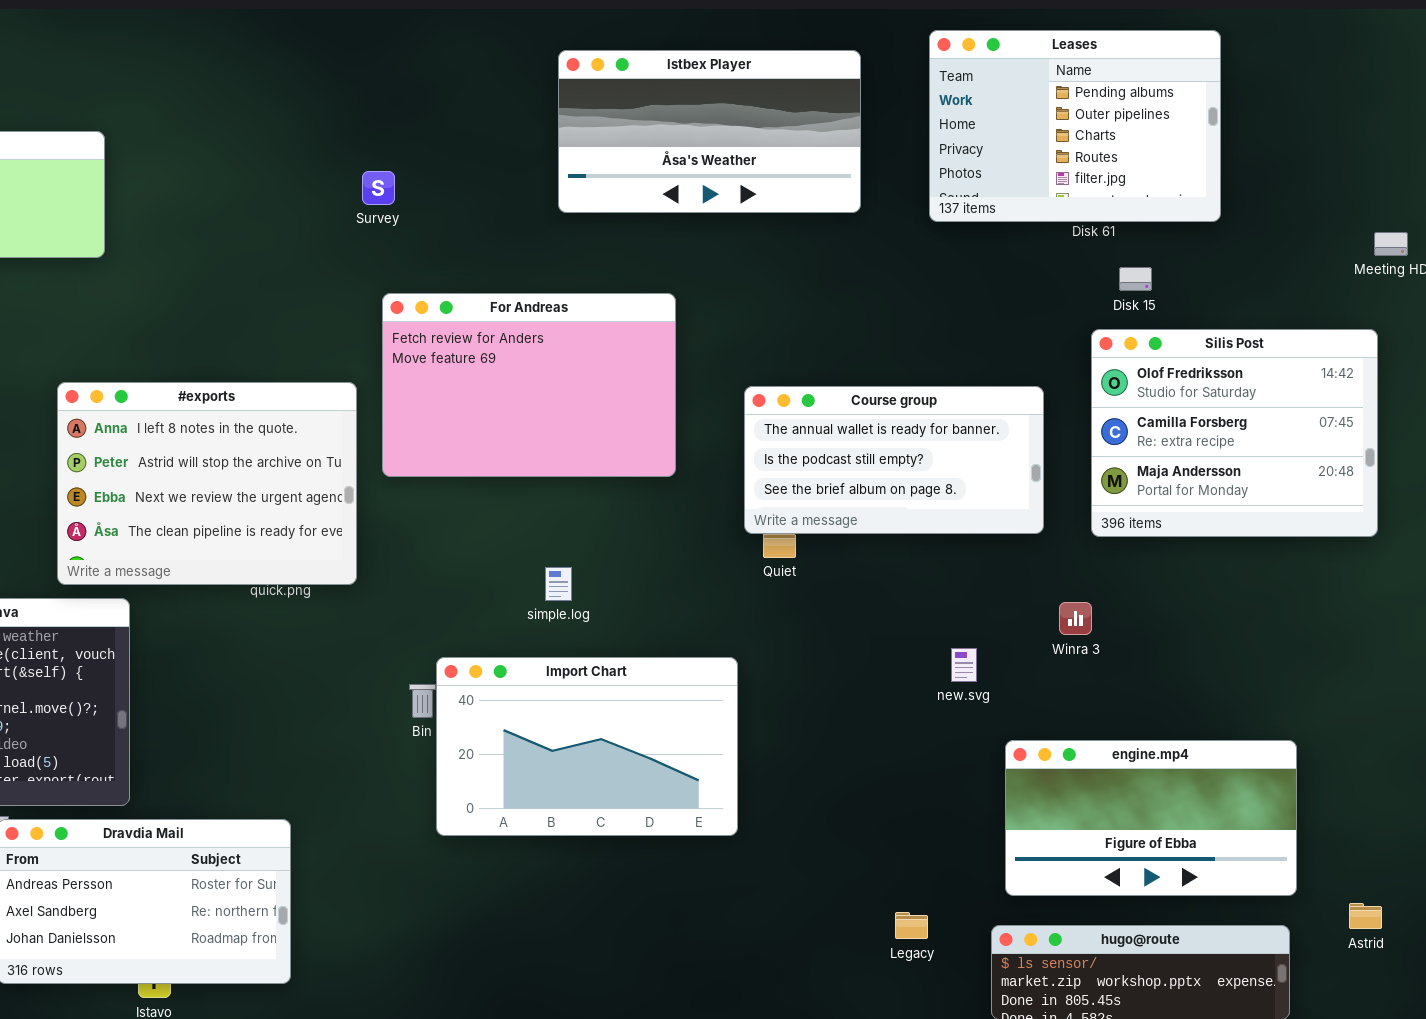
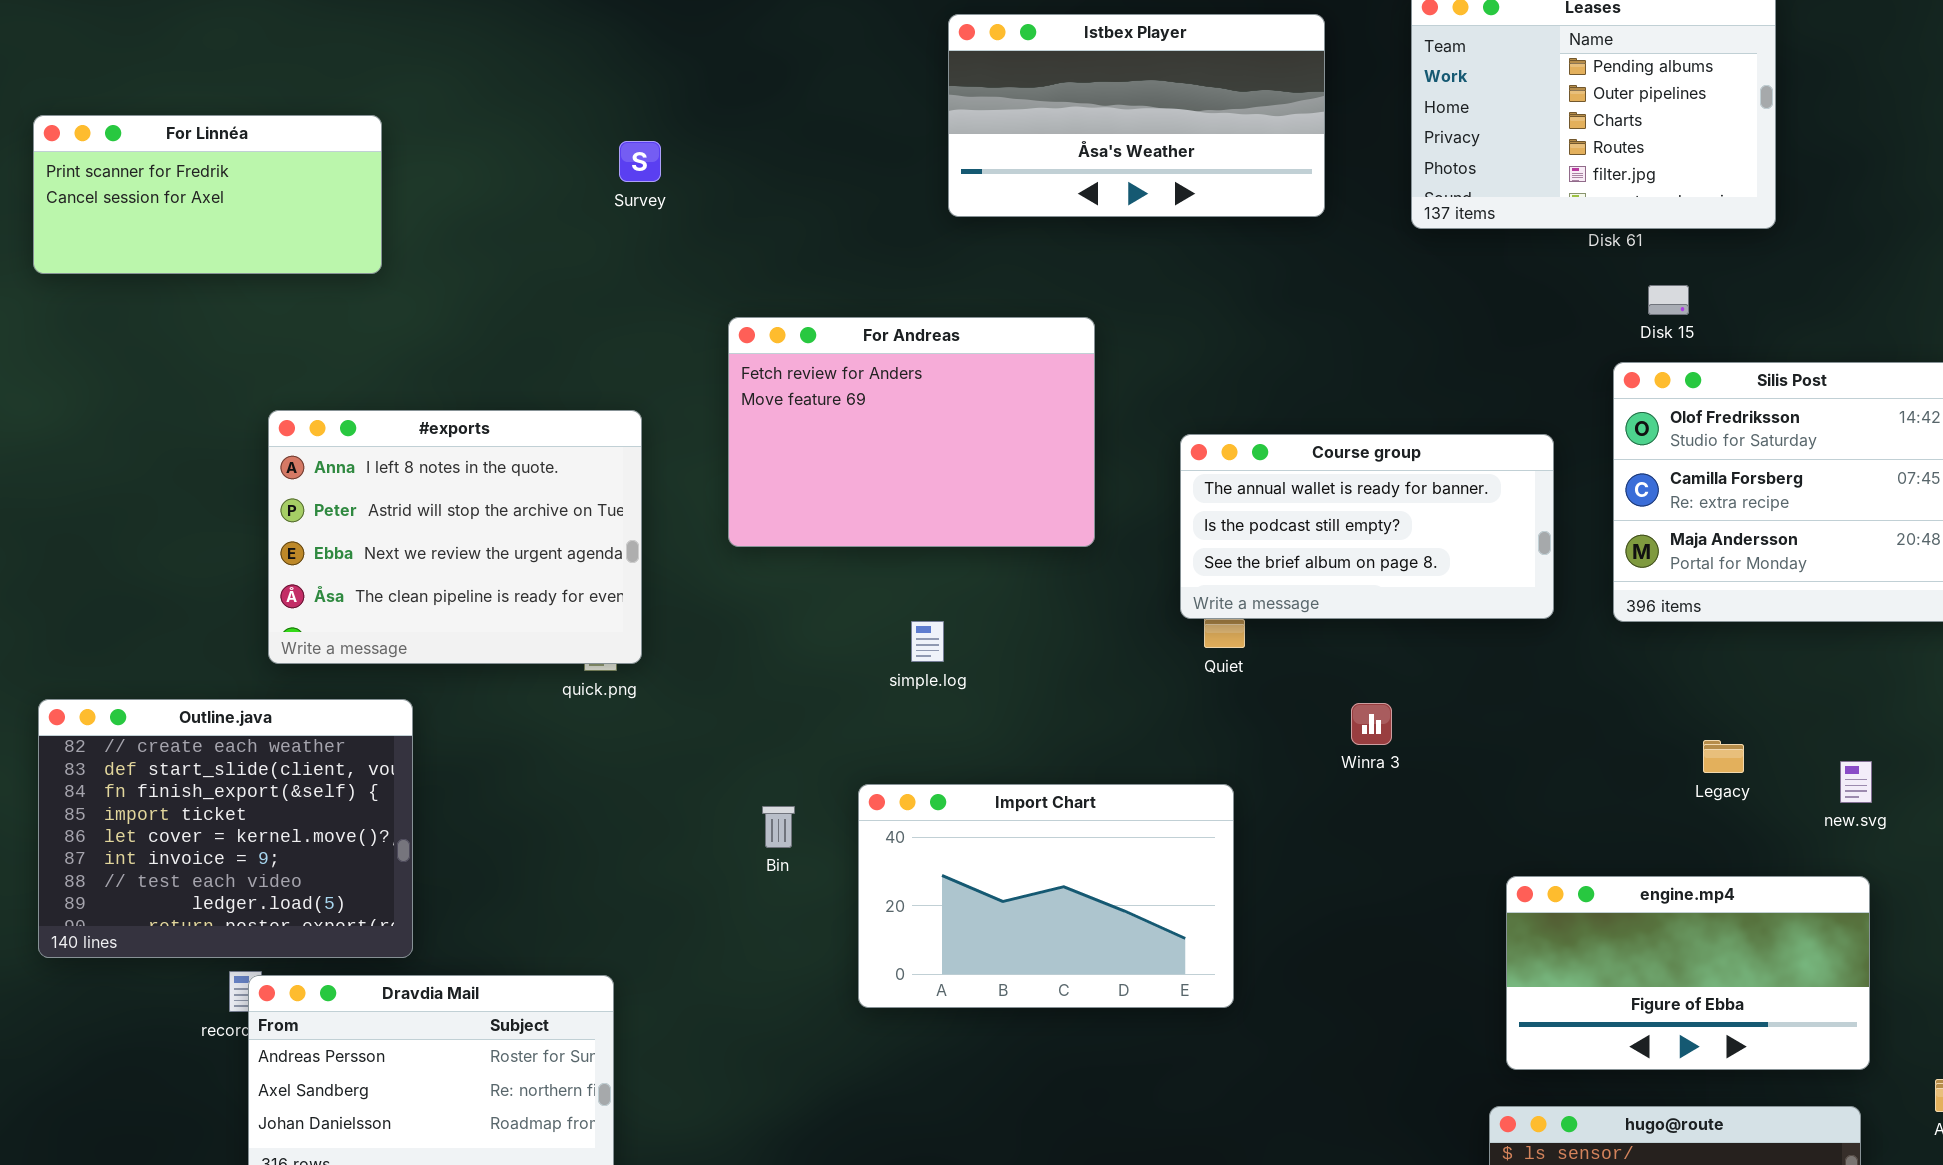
Survey: [362,171,395,205] -> [619,141,661,182], moved
#exports: [57,382,357,585] -> [268,410,642,664], moved
simple.log: [545,567,572,601] -> [911,621,944,662], moved
Winra 3: [1059,602,1092,635] -> [1351,703,1392,745], moved
new.svg: [951,648,977,682] -> [1840,761,1872,803], moved
Import Chart: [436,657,738,836] -> [858,784,1234,1008], moved
Legacy: [895,912,928,939] -> [1703,740,1744,773], moved

